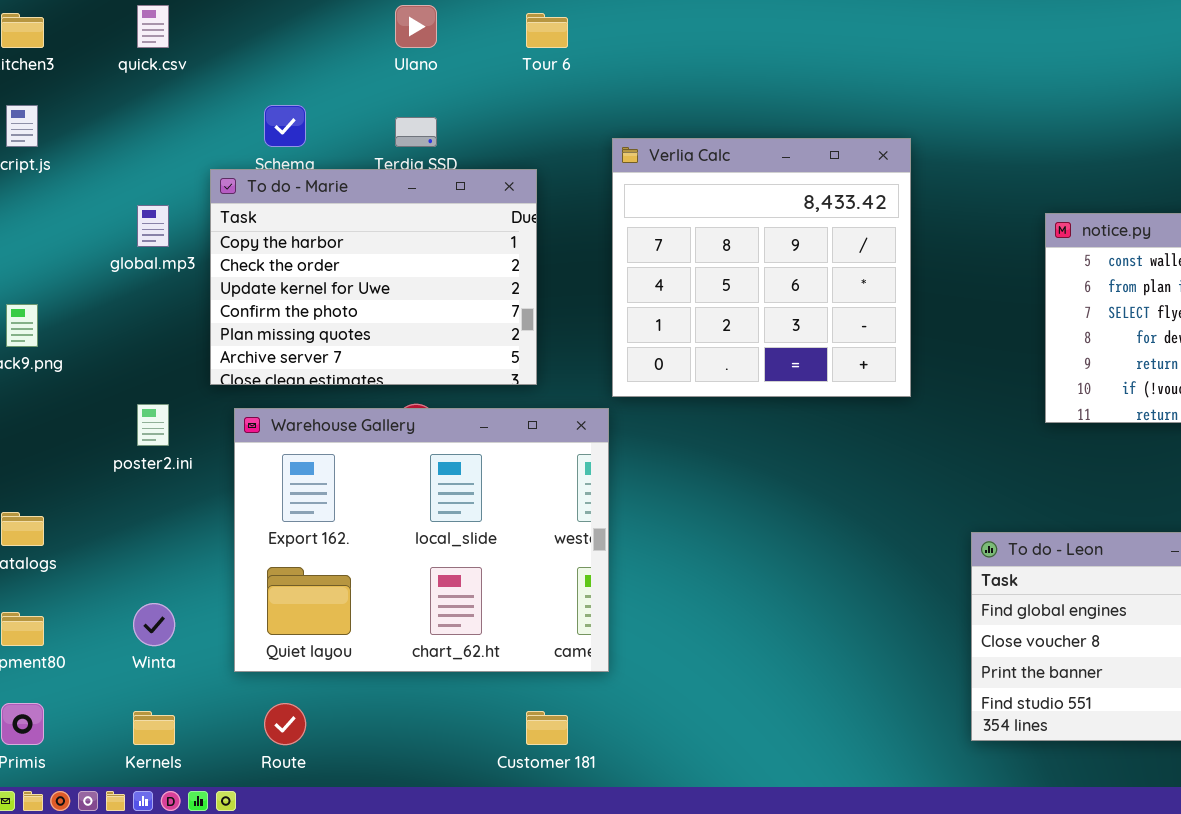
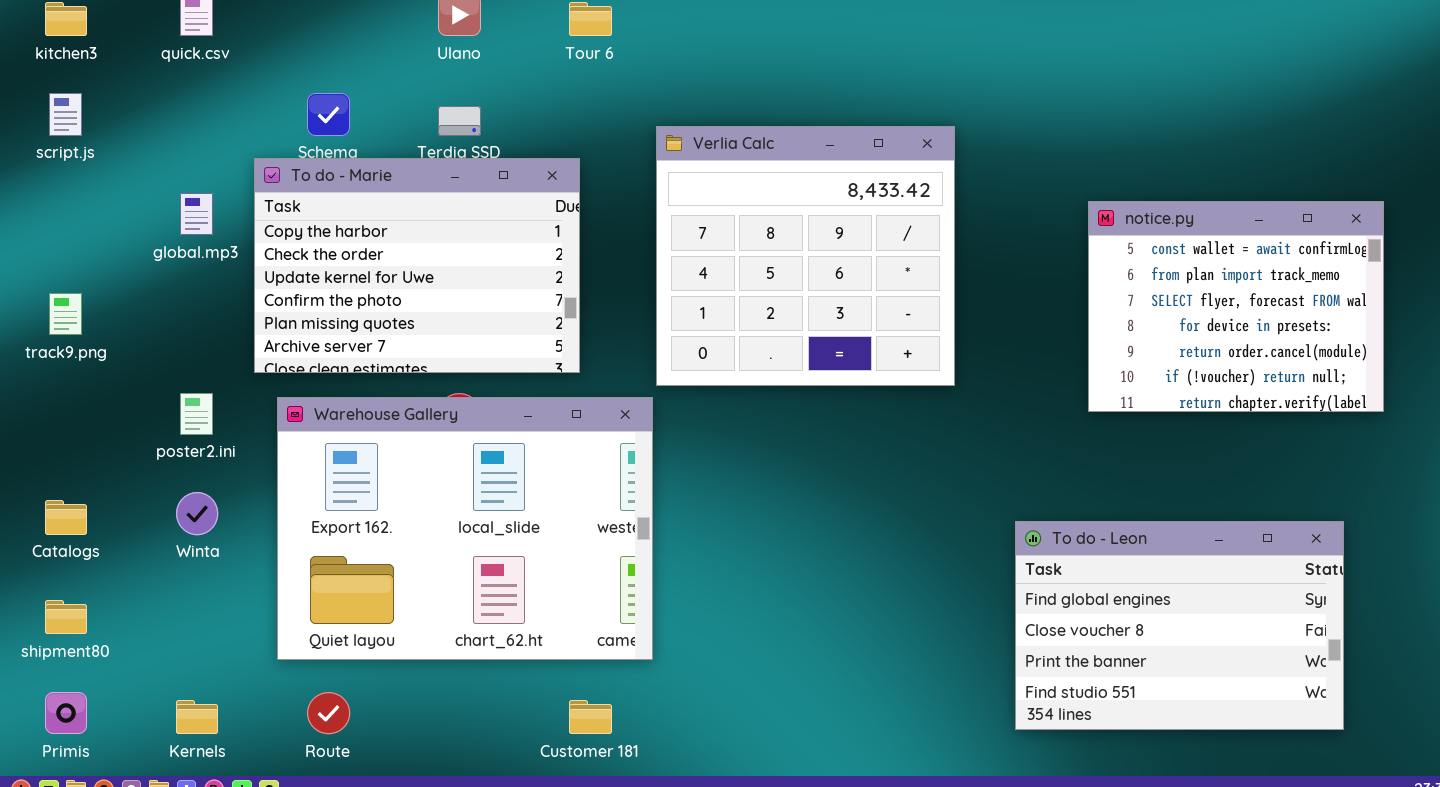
Winta: [133,603,175,646] -> [176,492,218,535], moved

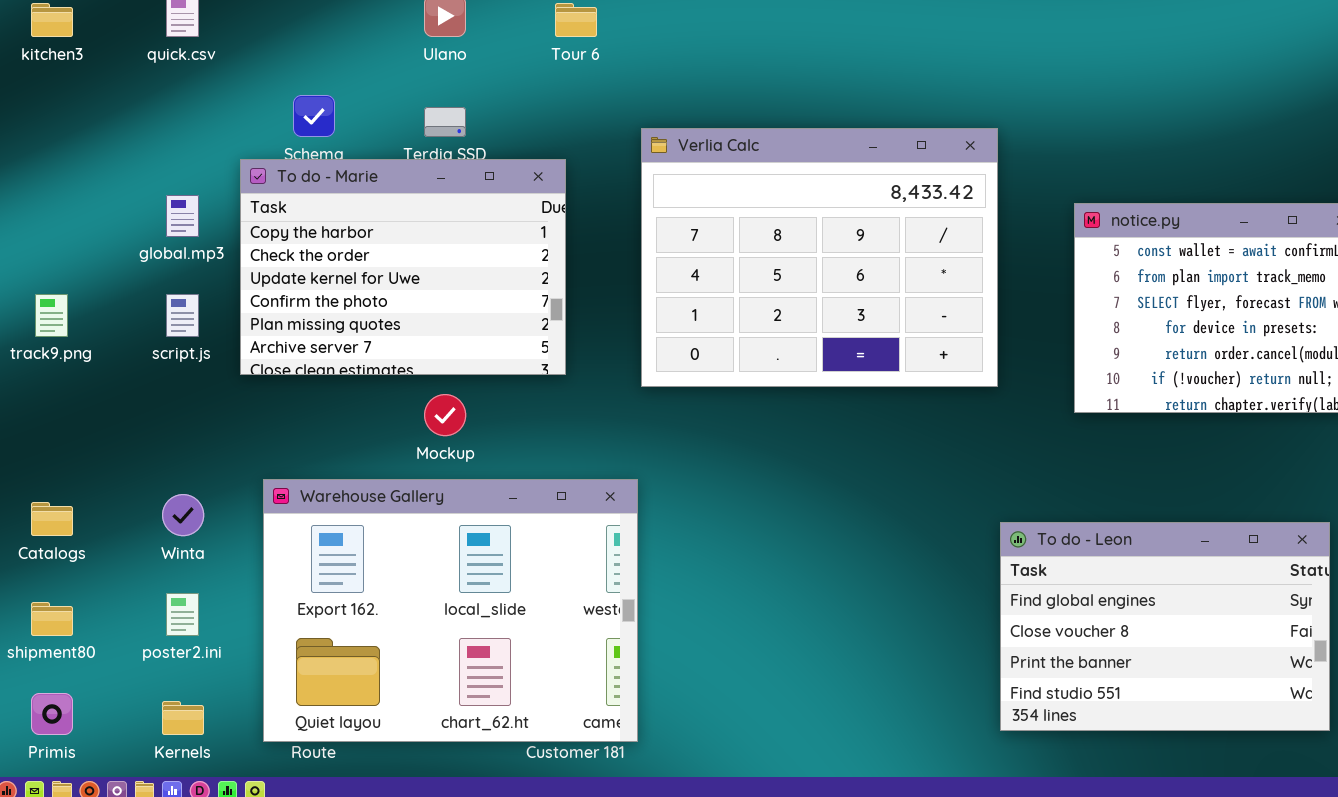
script.js: [49,93,82,136] -> [166,294,199,337], moved
Verlia Calc: [656,126,955,386] -> [641,128,998,387], resized
poster2.ini: [180,393,213,435] -> [166,593,199,636], moved
Warehouse Gallery: [277,397,653,660] -> [263,479,638,742], moved

